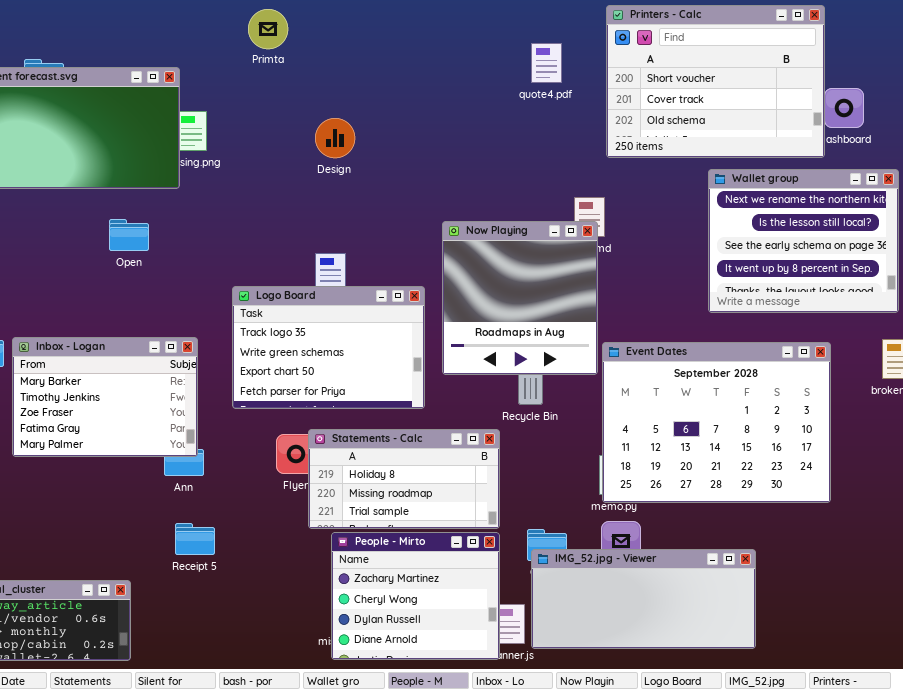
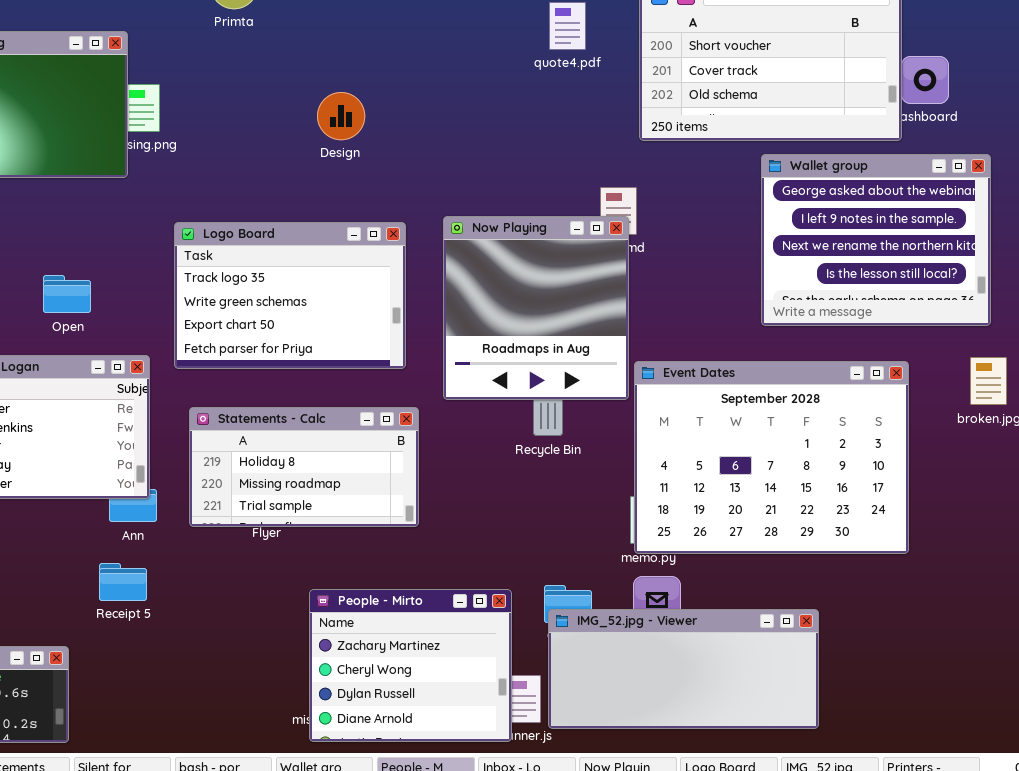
Design: [315,118,355,158] -> [317,92,365,140], moved
Wallet group: [708,169,899,313] -> [761,154,991,326], scrolled up 2 rows
Open: [109,219,149,251] -> [43,275,91,313], moved
Logo Board: [232,286,425,409] -> [174,222,406,369], moved
Statements - Calc: [308,429,500,529] -> [189,407,419,527], moved
Receipt 5: [175,523,215,555] -> [99,563,147,601], moved

